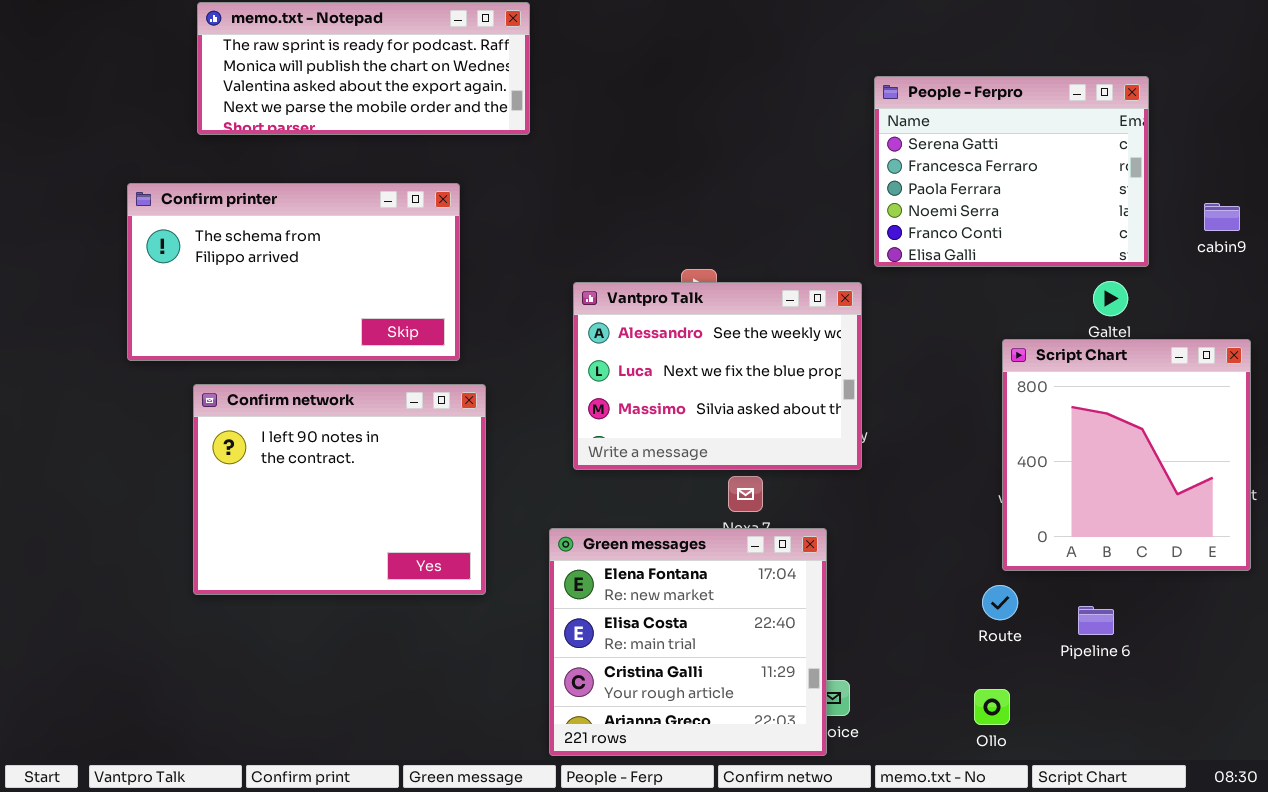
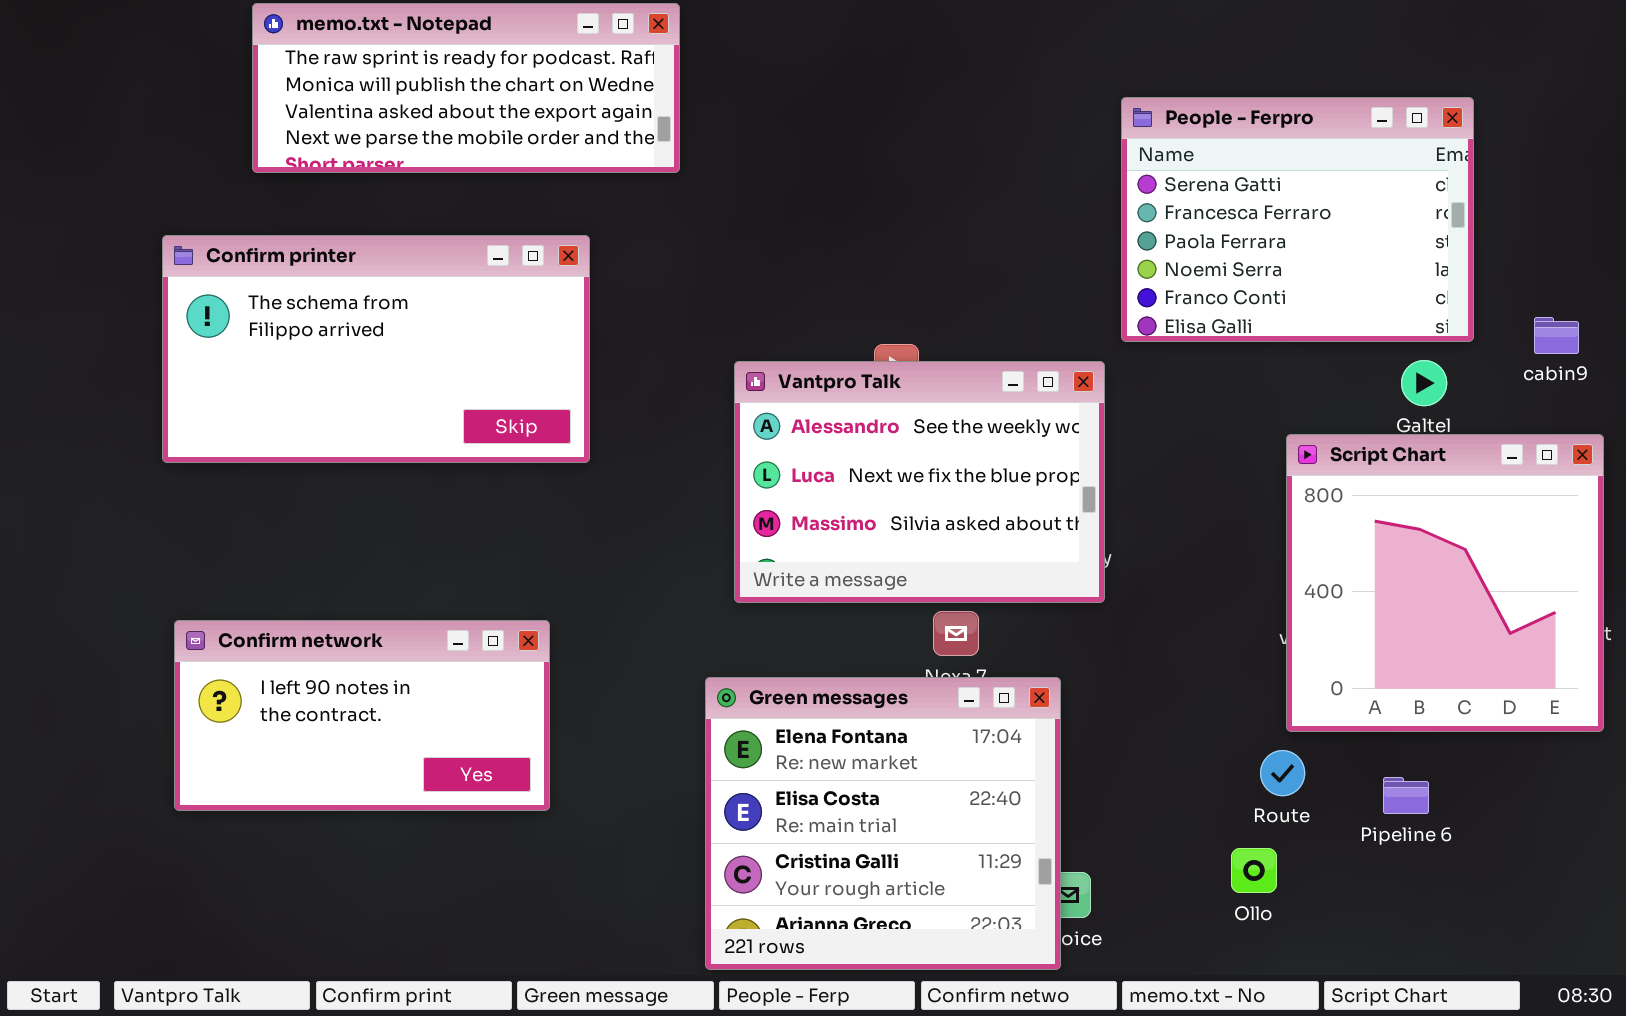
cabin9: [1204,203,1240,231] -> [1534,317,1579,354], moved
Confirm network: [193,384,486,595] -> [174,620,550,811], moved, resized
Ollo: [974,689,1010,725] -> [1231,848,1277,893], moved

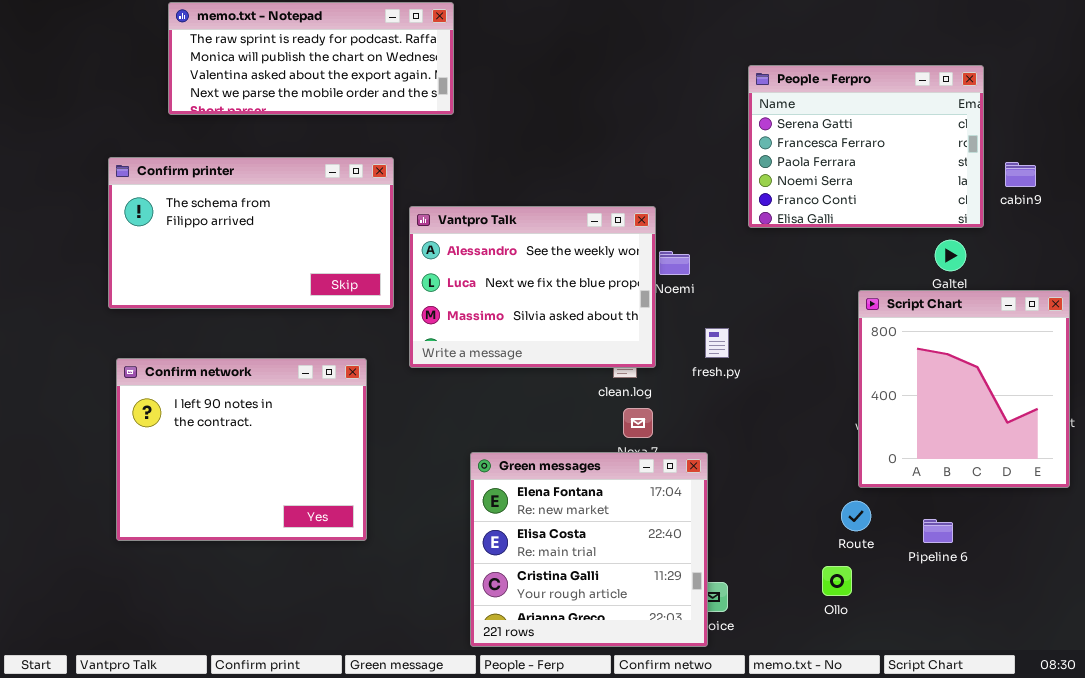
cabin9: [1534,317,1579,354] -> [1005,162,1036,187], moved
Vantpro Talk: [734,361,1105,603] -> [409,206,656,368], moved
Confirm network: [174,620,550,811] -> [116,358,367,541], resized

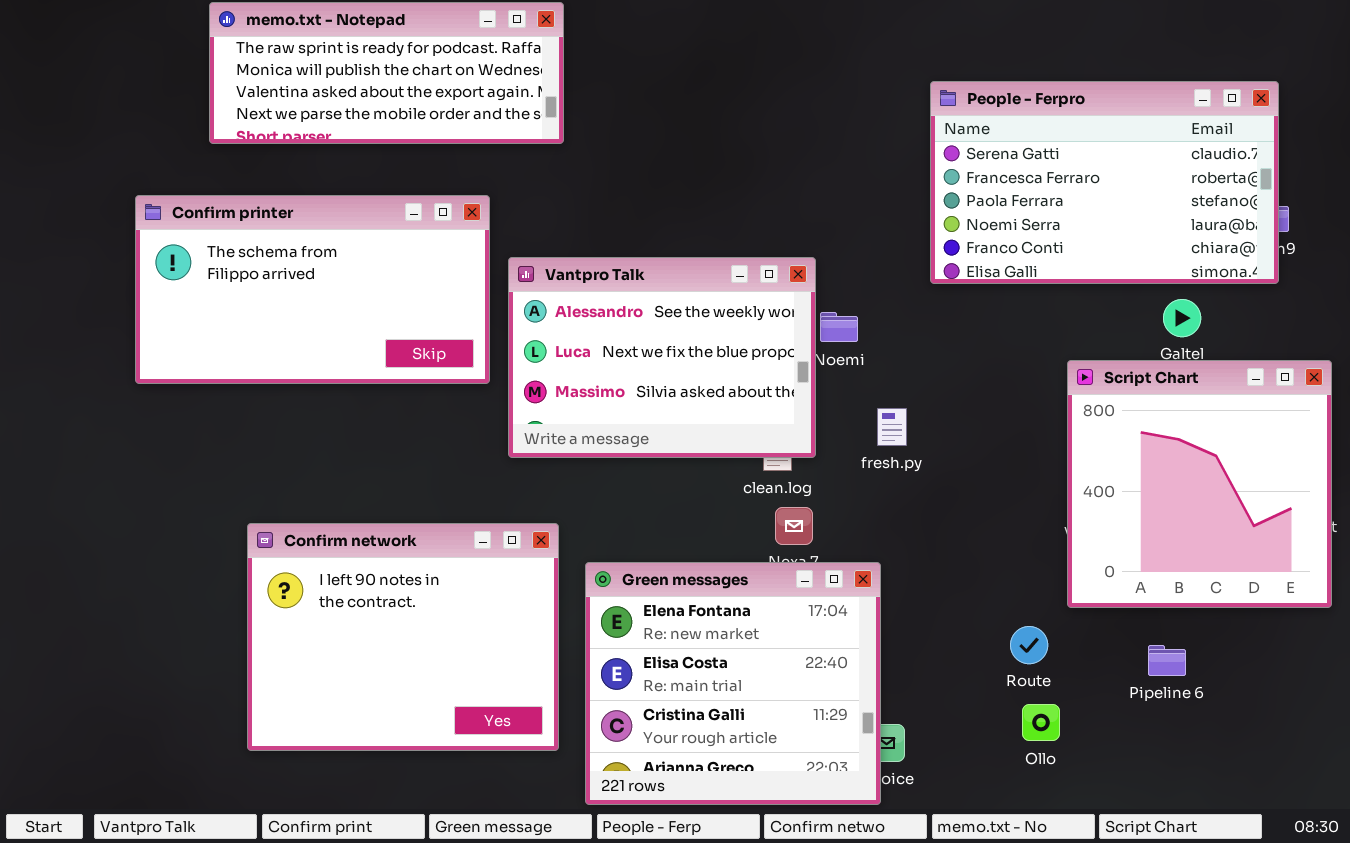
People - Ferpro: [748,65,984,228] -> [930,81,1279,284], resized
Confirm network: [116,358,367,541] -> [247,523,559,751], moved
Route: [841,501,871,531] -> [1010,626,1048,664], moved

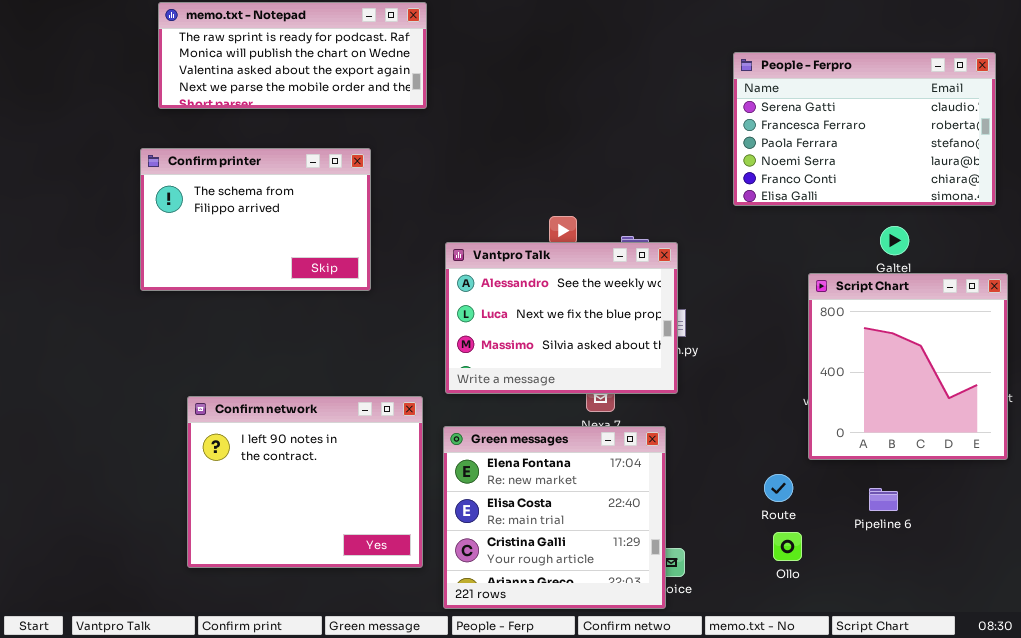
People - Ferpro: [930,81,1279,284] -> [733,52,996,206], moved
Confirm printer: [135,195,490,384] -> [140,148,371,291], resized
Vantpro Talk: [508,257,816,458] -> [445,242,678,394], moved

